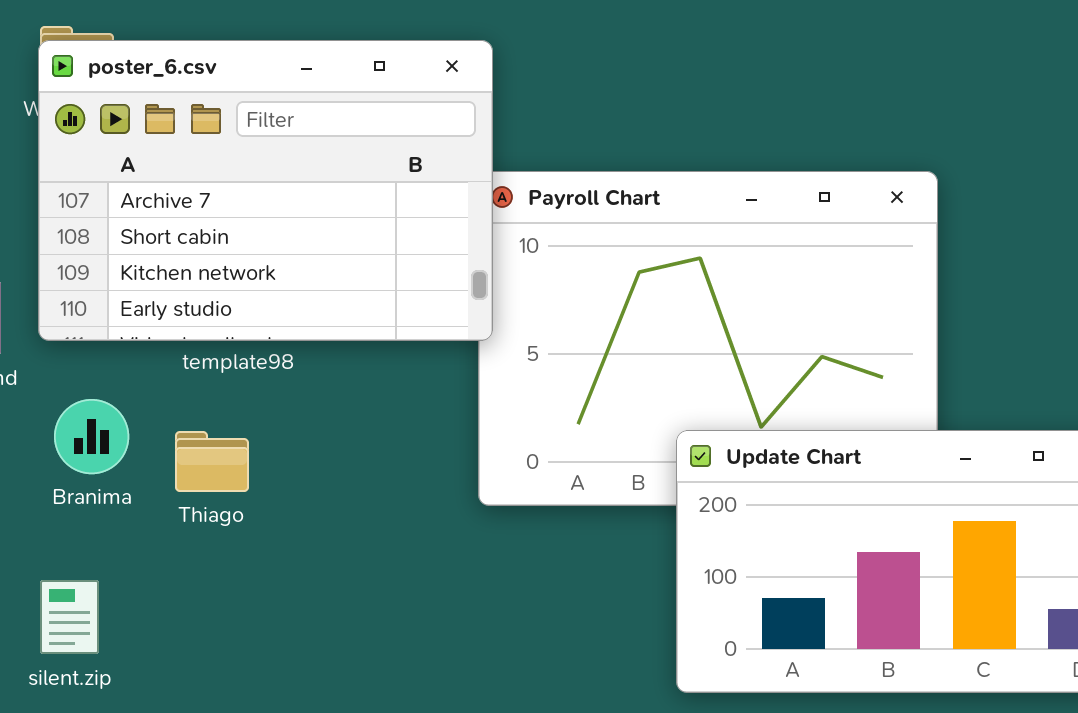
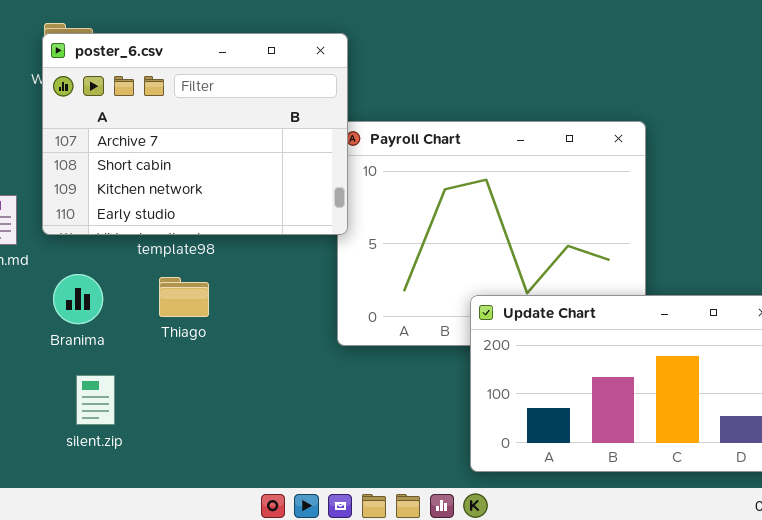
Thiago: [175,431,249,492] -> [159,277,209,317], moved
silent.zip: [40,580,99,654] -> [76,375,115,425], moved

